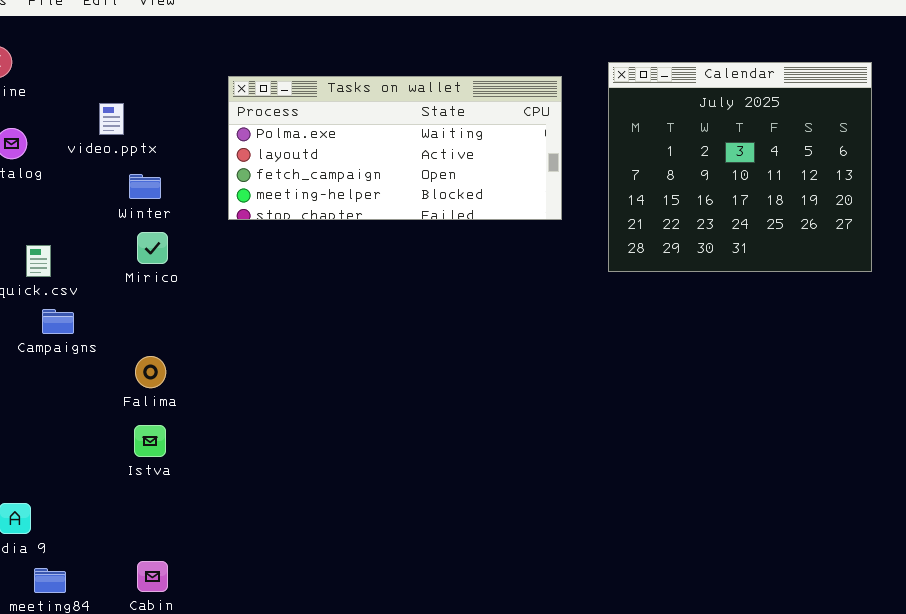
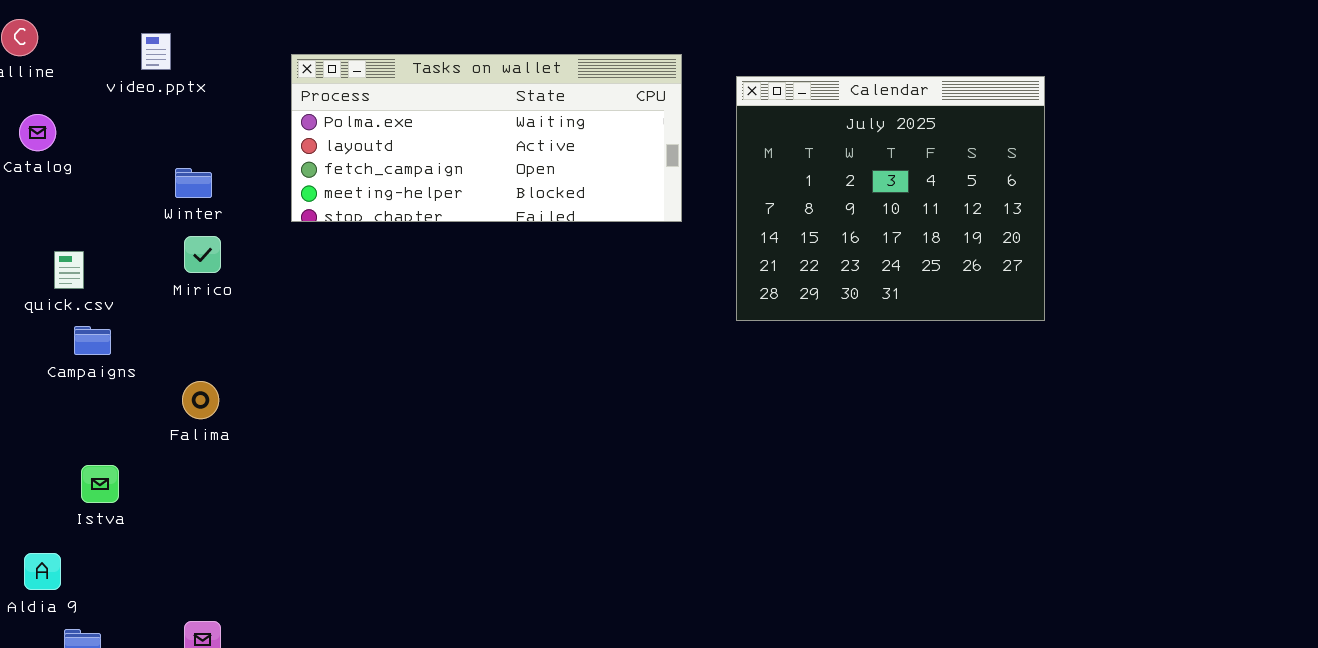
Calendar: [608,62,872,272] -> [736,76,1045,321], moved
video.pptx: [99,103,124,135] -> [141,33,171,70], moved
Istva: [134,425,166,457] -> [81,465,119,503], moved

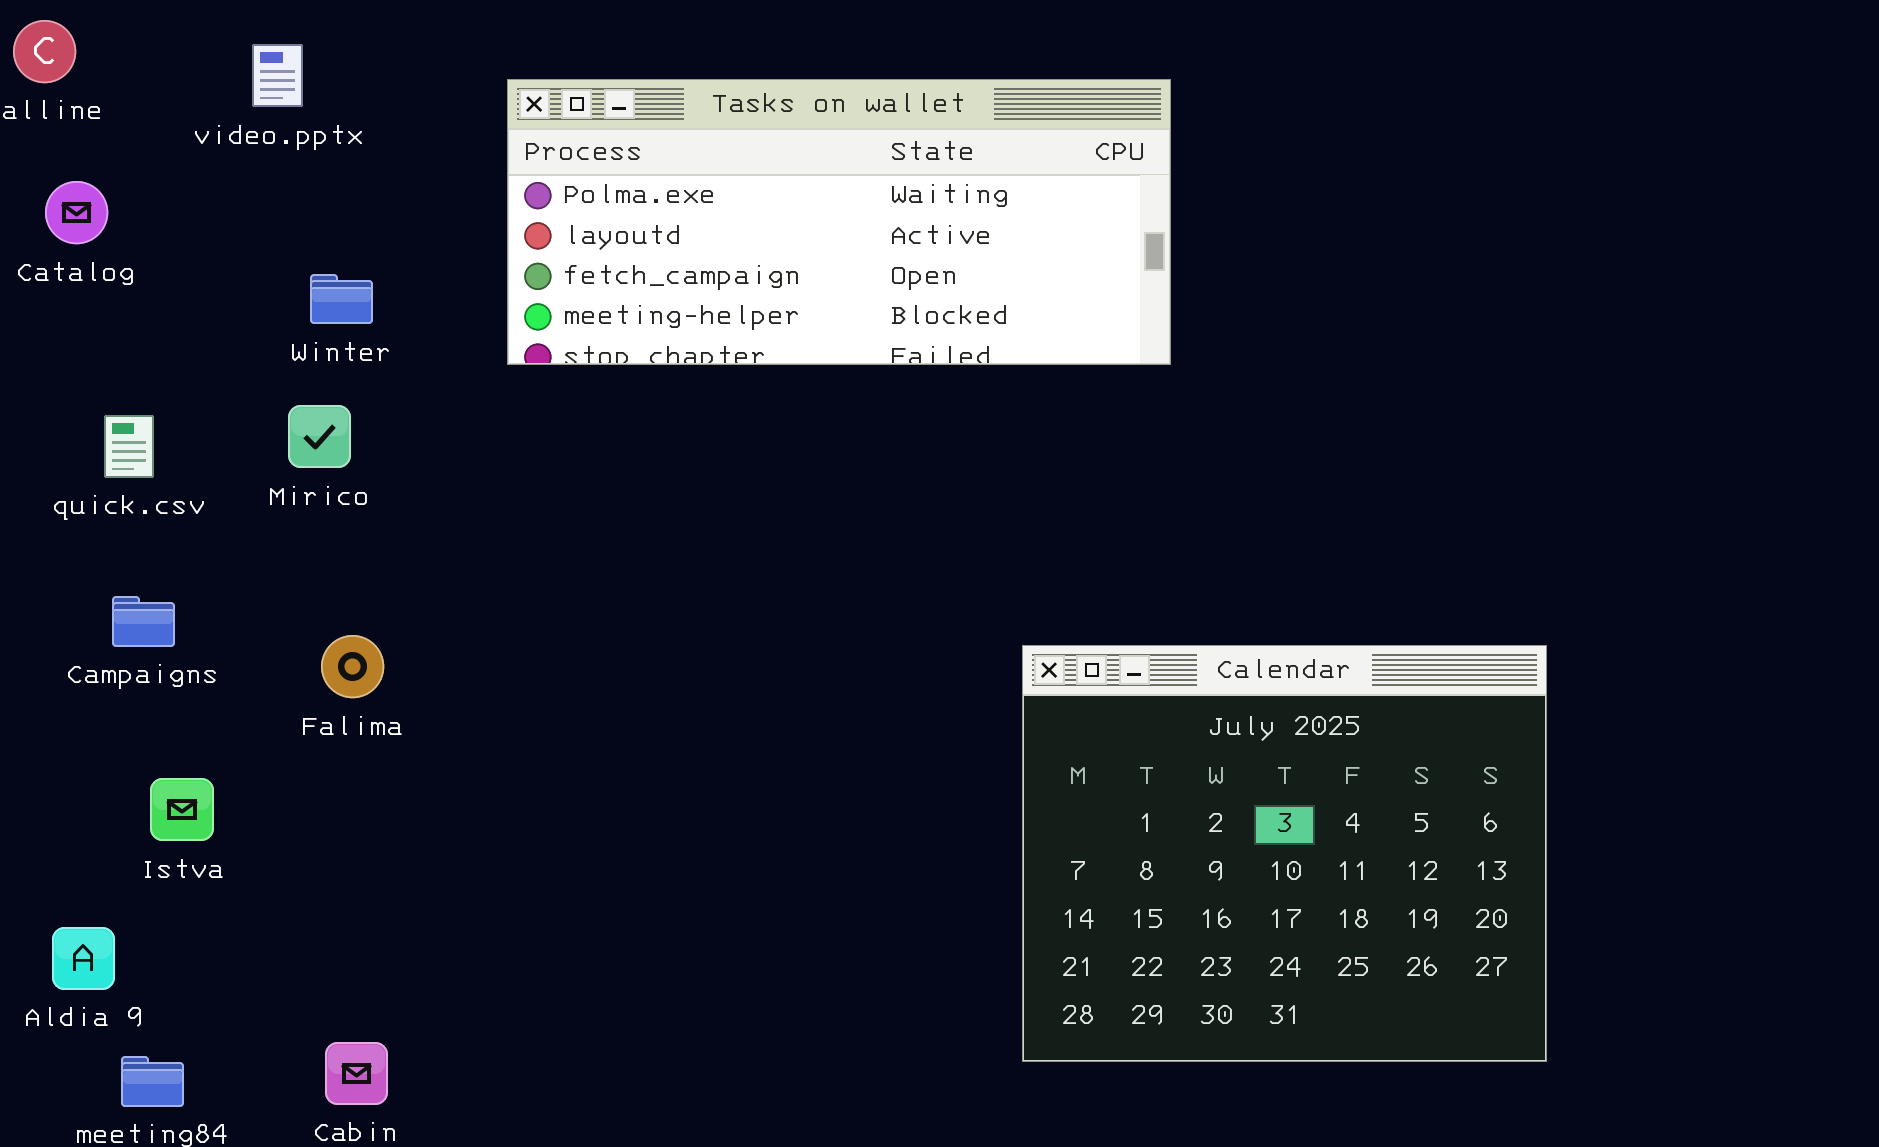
Calendar: [736,76,1045,321] -> [1022,645,1547,1062], moved
Mirico: [184,236,221,273] -> [288,405,351,468], moved
Campaigns: [74,326,111,355] -> [112,596,175,647], moved

